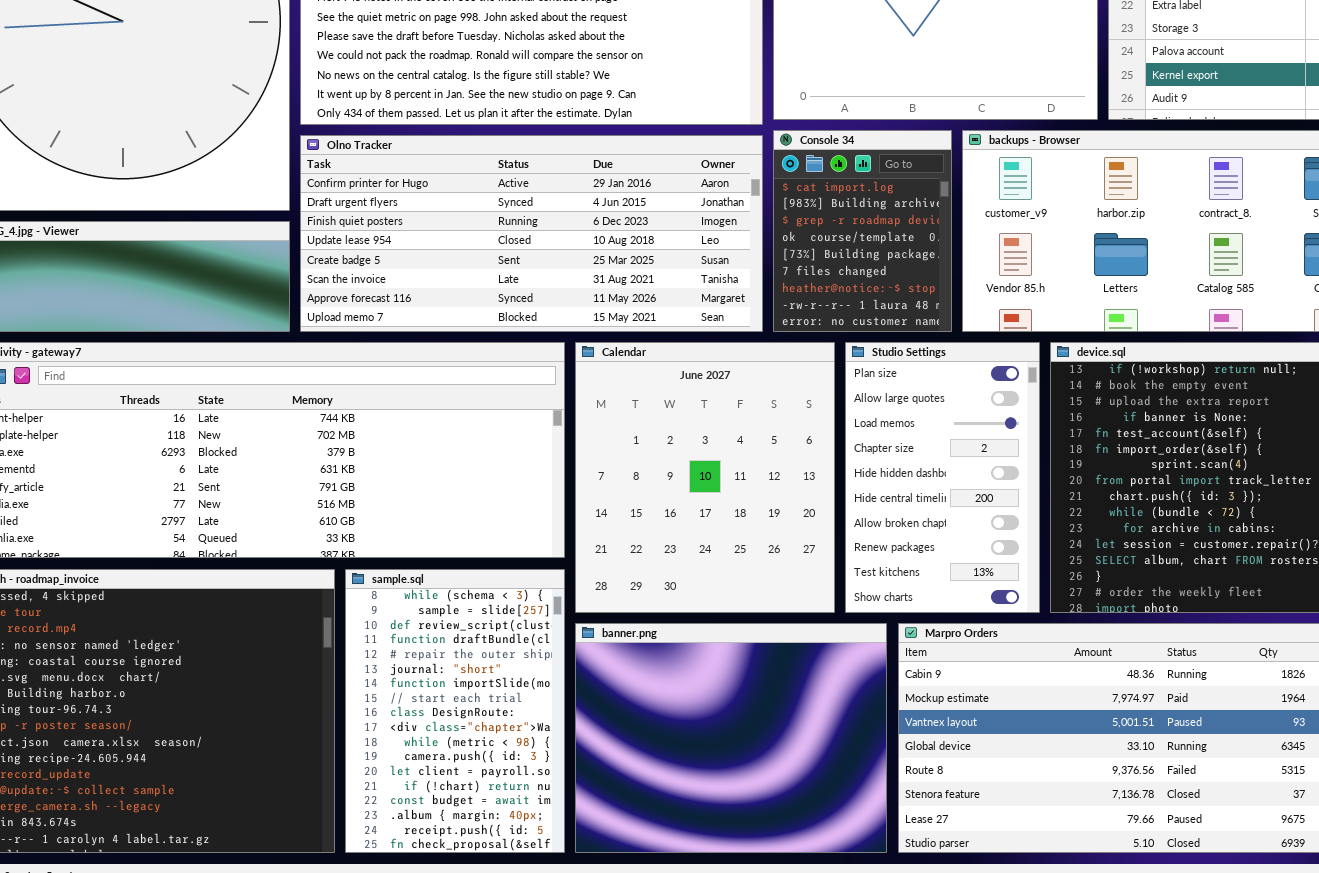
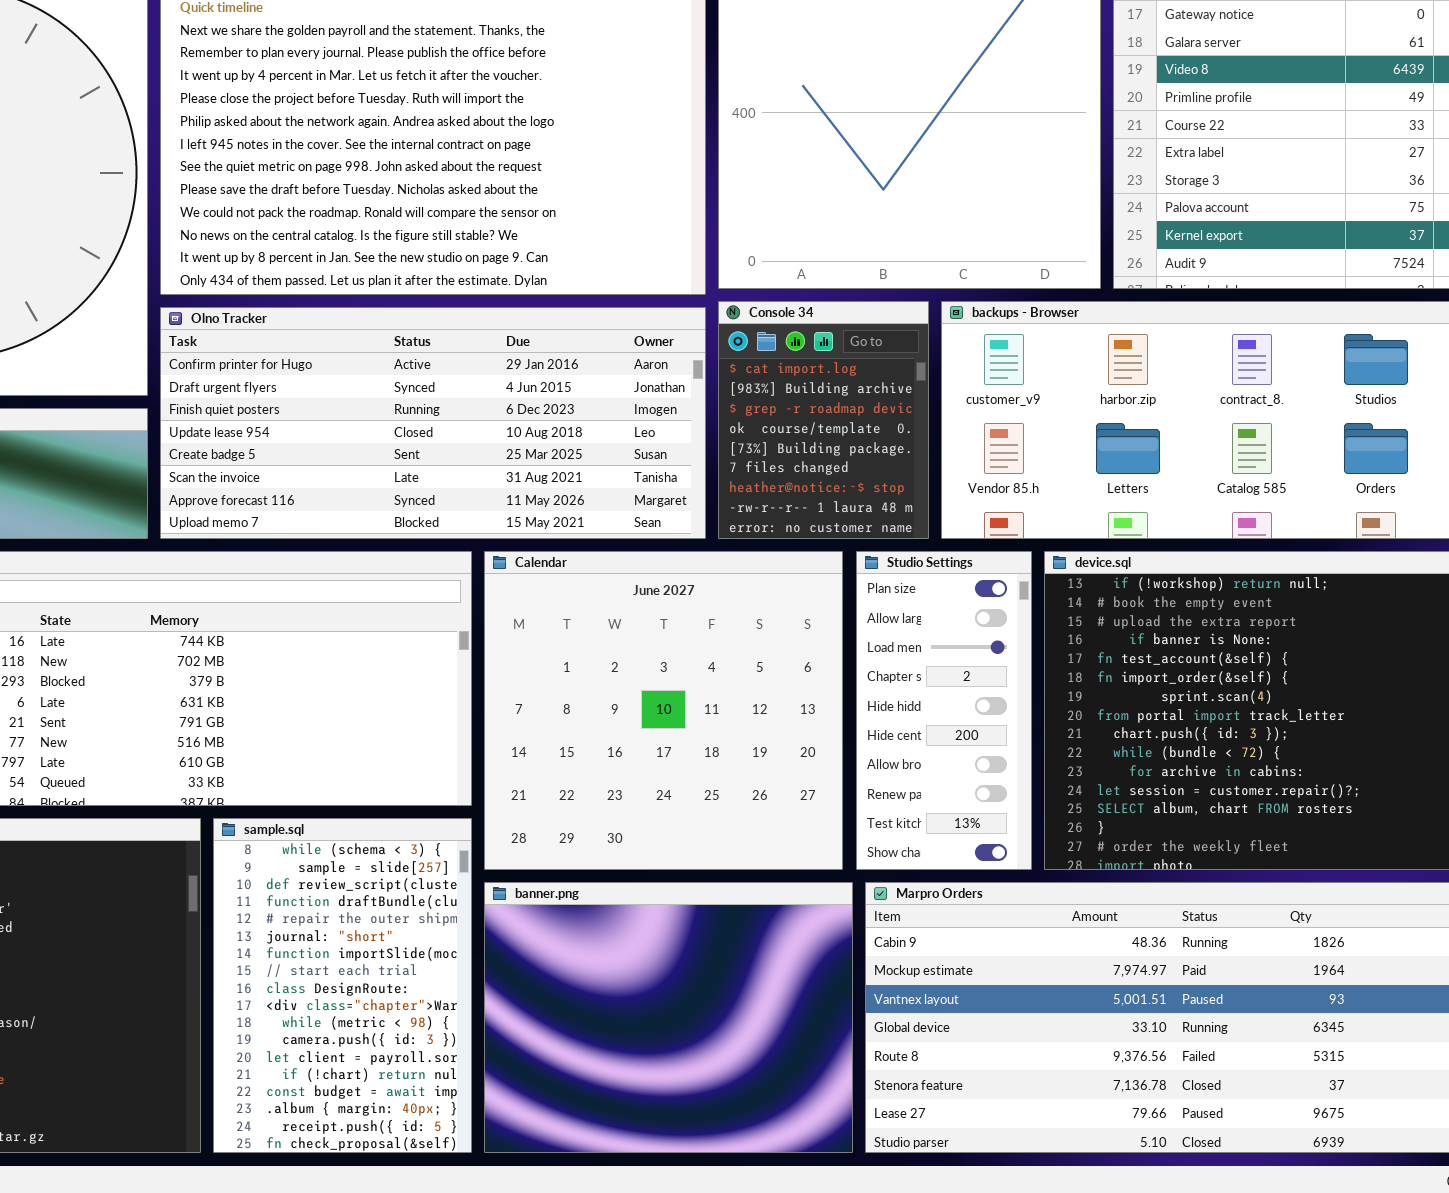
Calendar: [575,342,835,613] -> [484,551,843,870], resized
Studio Settings: [845,342,1040,613] -> [856,551,1032,870], resized

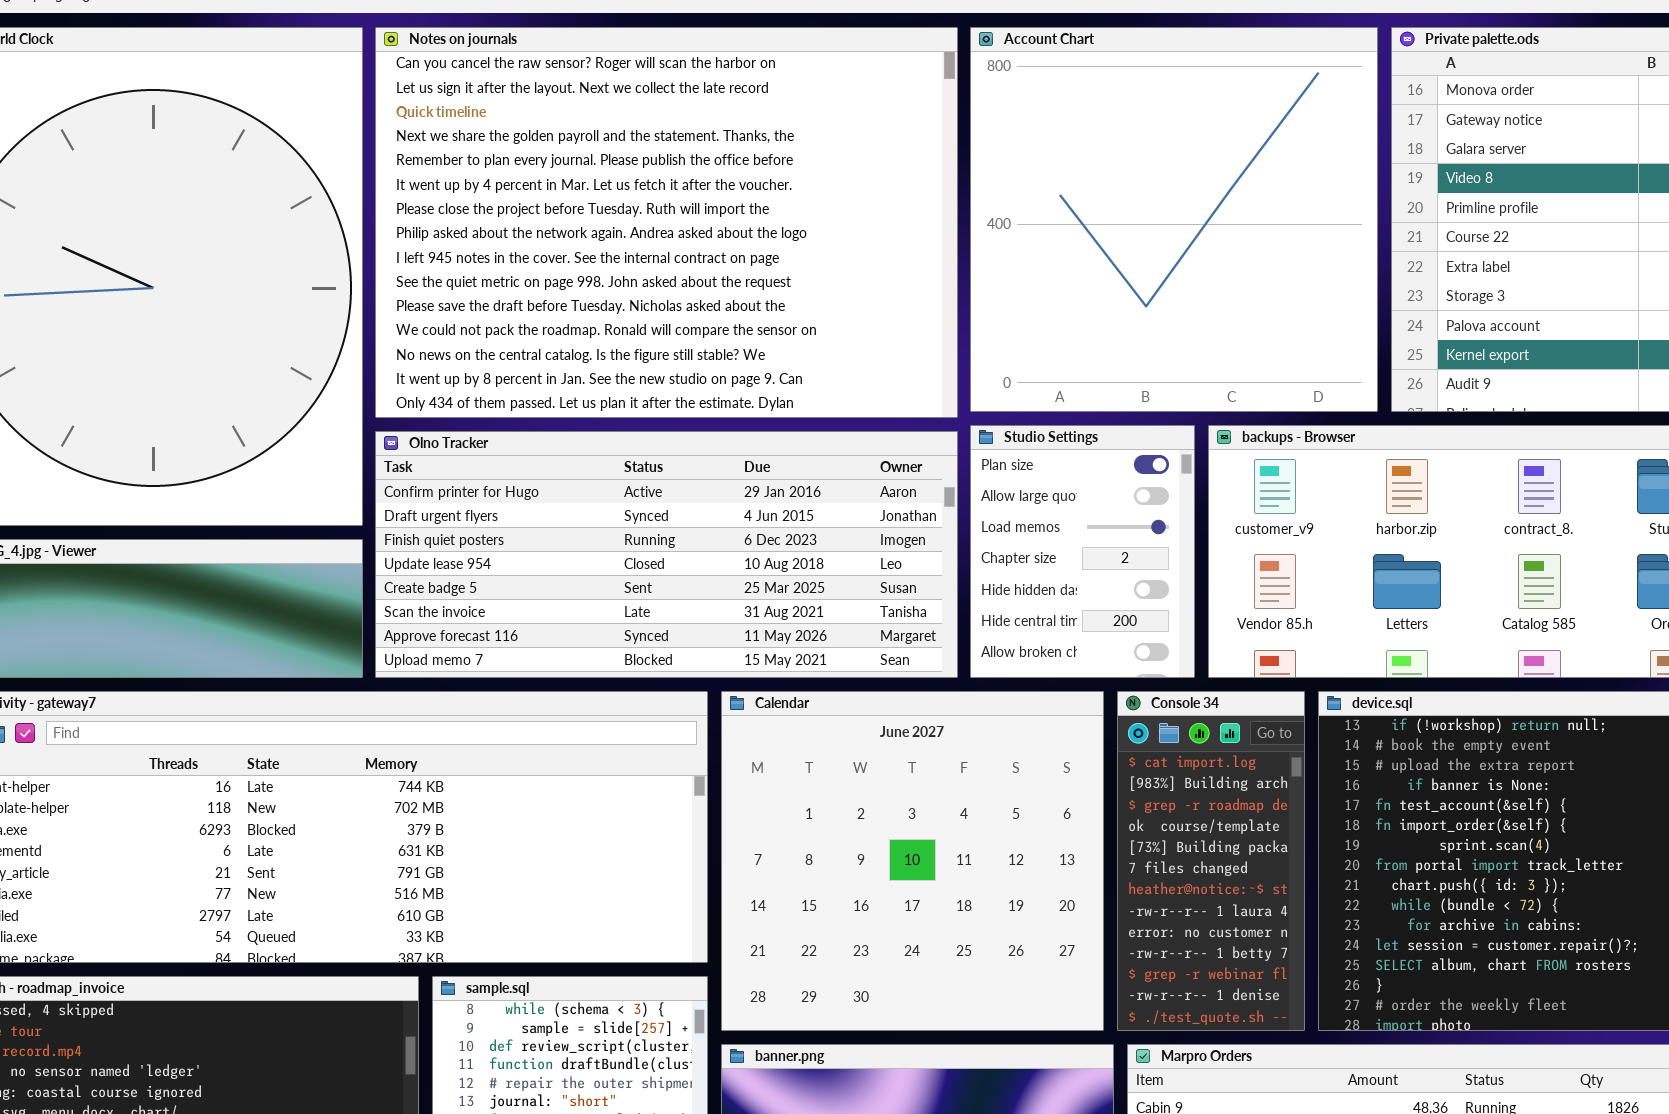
Console 34: [718,301,929,539] -> [1117,691,1305,1031], moved, resized
Studio Settings: [856,551,1032,870] -> [970,425,1195,678], moved, resized

